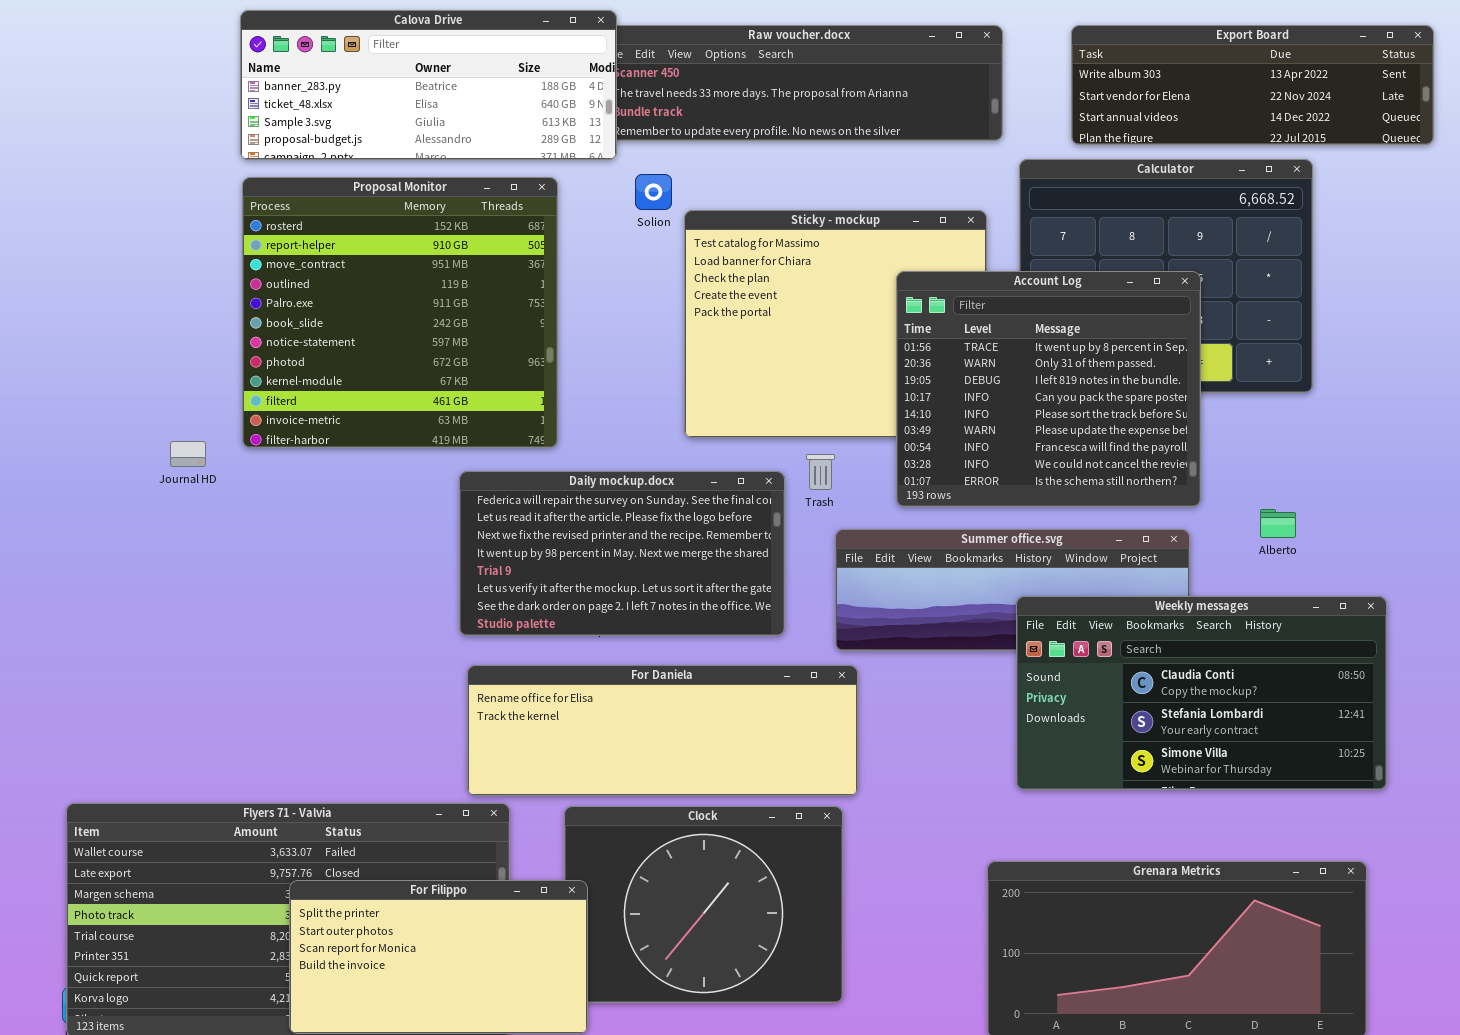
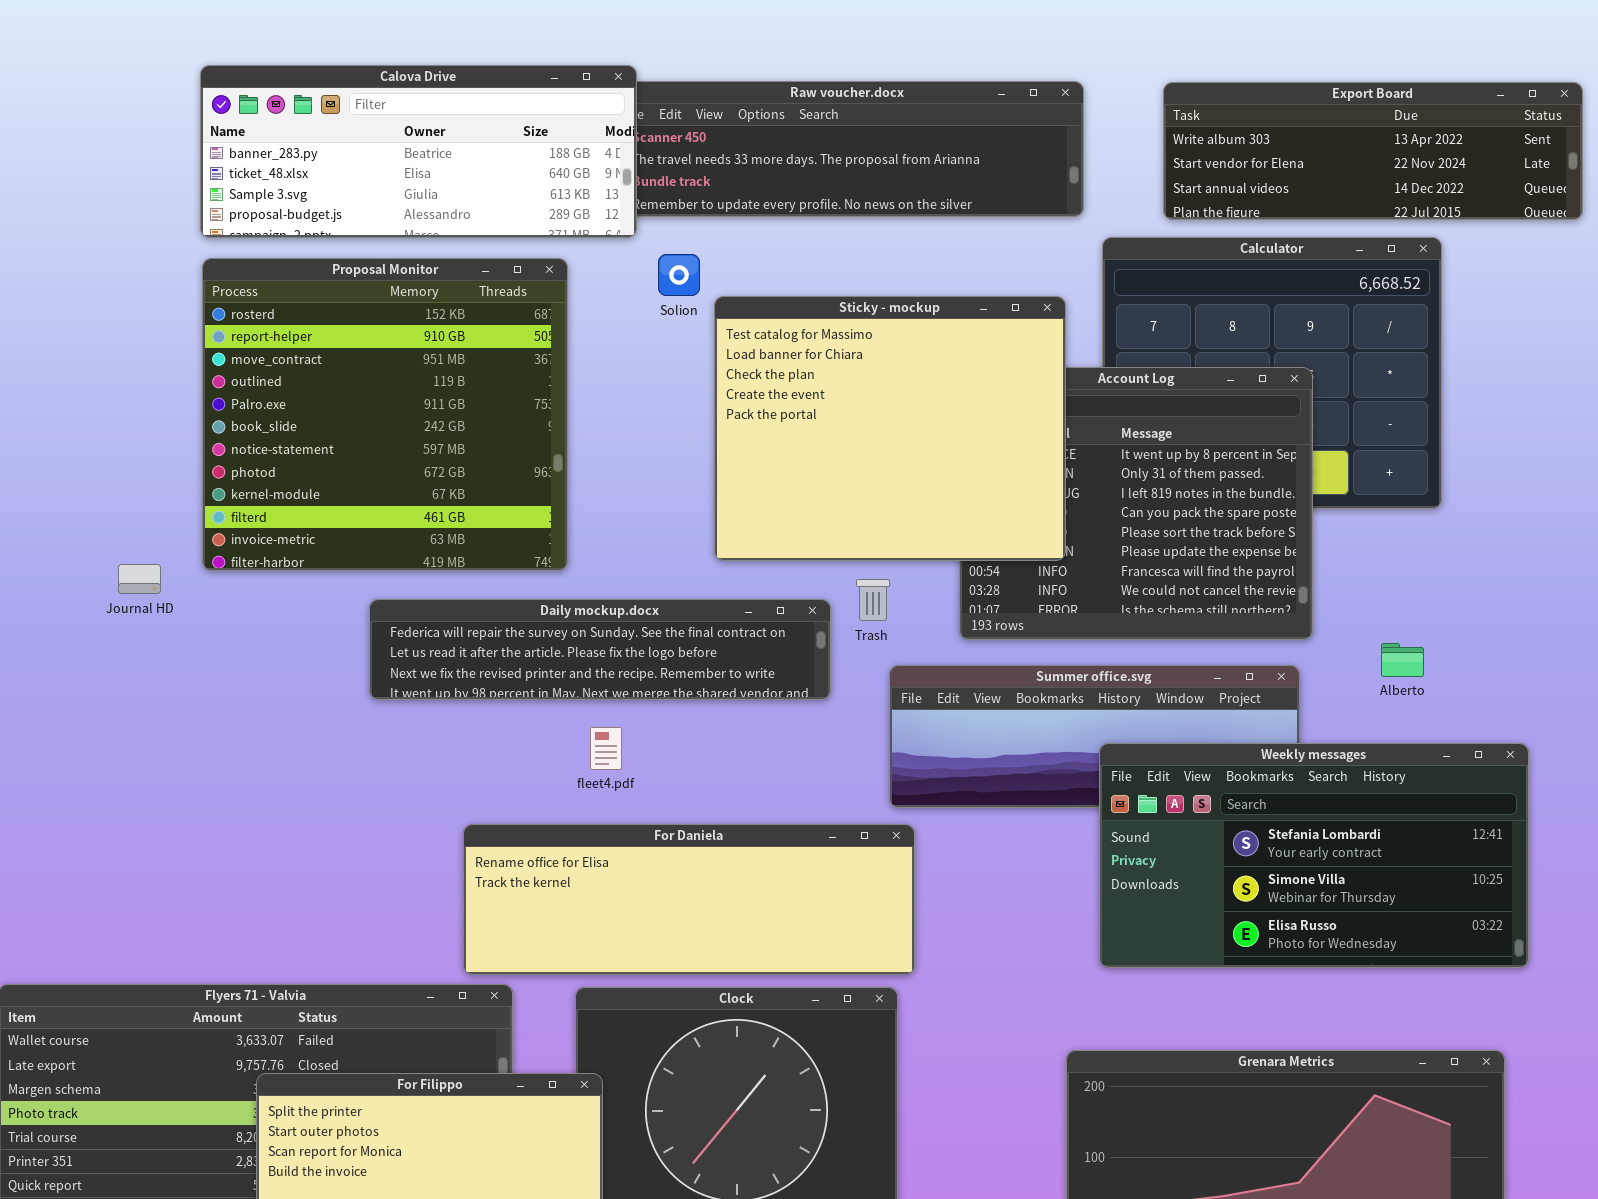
Sticky - mockup: [684,210,987,438] -> [714,296,1066,561], raised
Daily mockup.docx: [459,471,785,636] -> [369,599,831,700], resized
Weekly messages: [1016,596,1387,790] -> [1099,743,1529,968], scrolled down 1 row

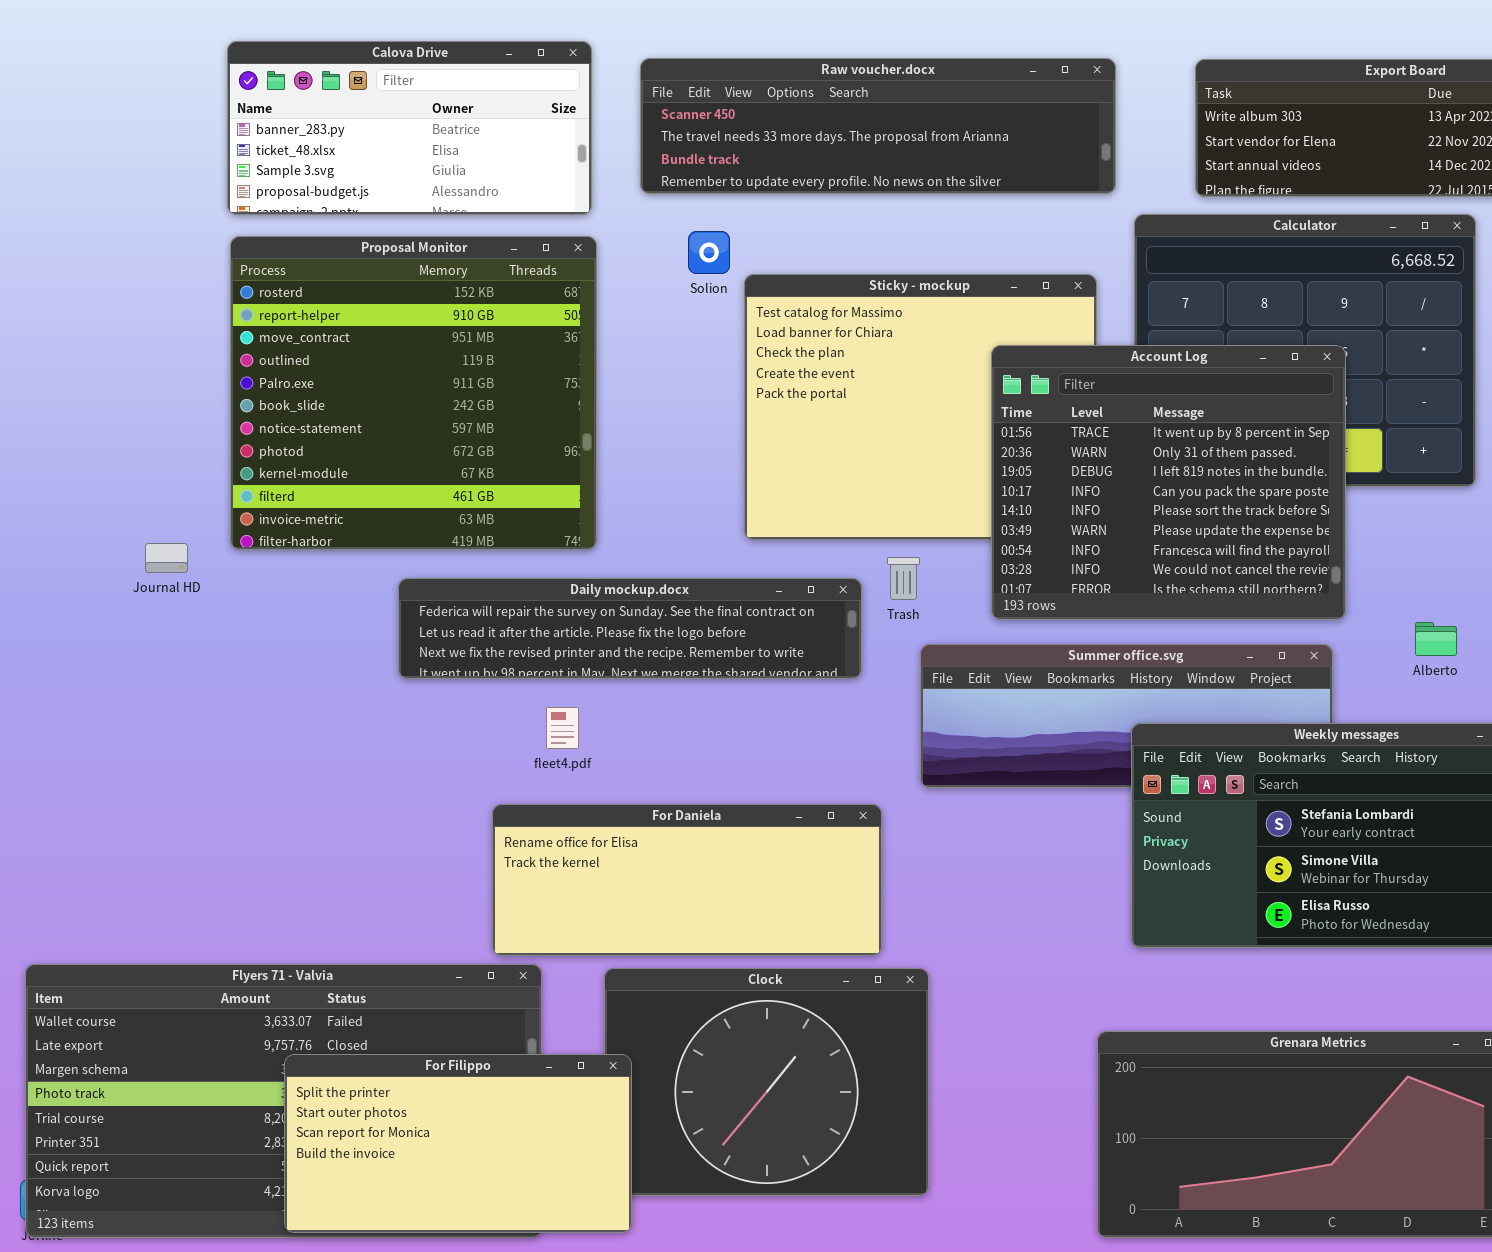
Calova Drive: [200,65,637,238] -> [227,41,592,215], resized
Account Log: [959,367,1313,640] -> [991,345,1346,620], raised
fleet4.pdf: [590,727,622,770] -> [546,707,579,749], moved
For Daniela: [463,824,915,975] -> [492,804,882,956], resized

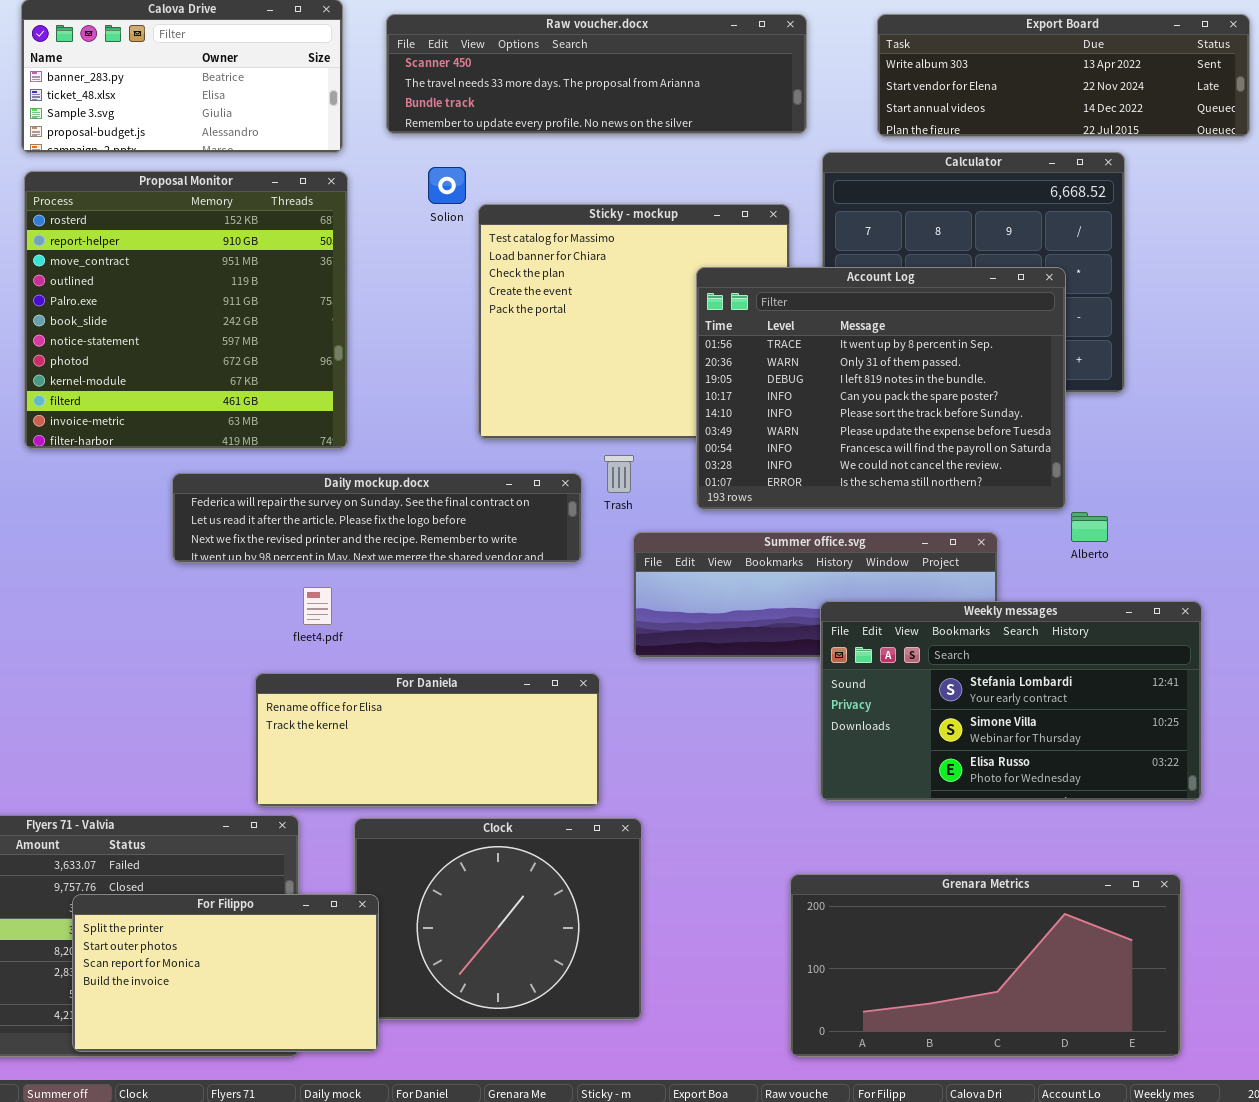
Account Log: [991,345,1346,620] -> [696,267,1066,510], resized

